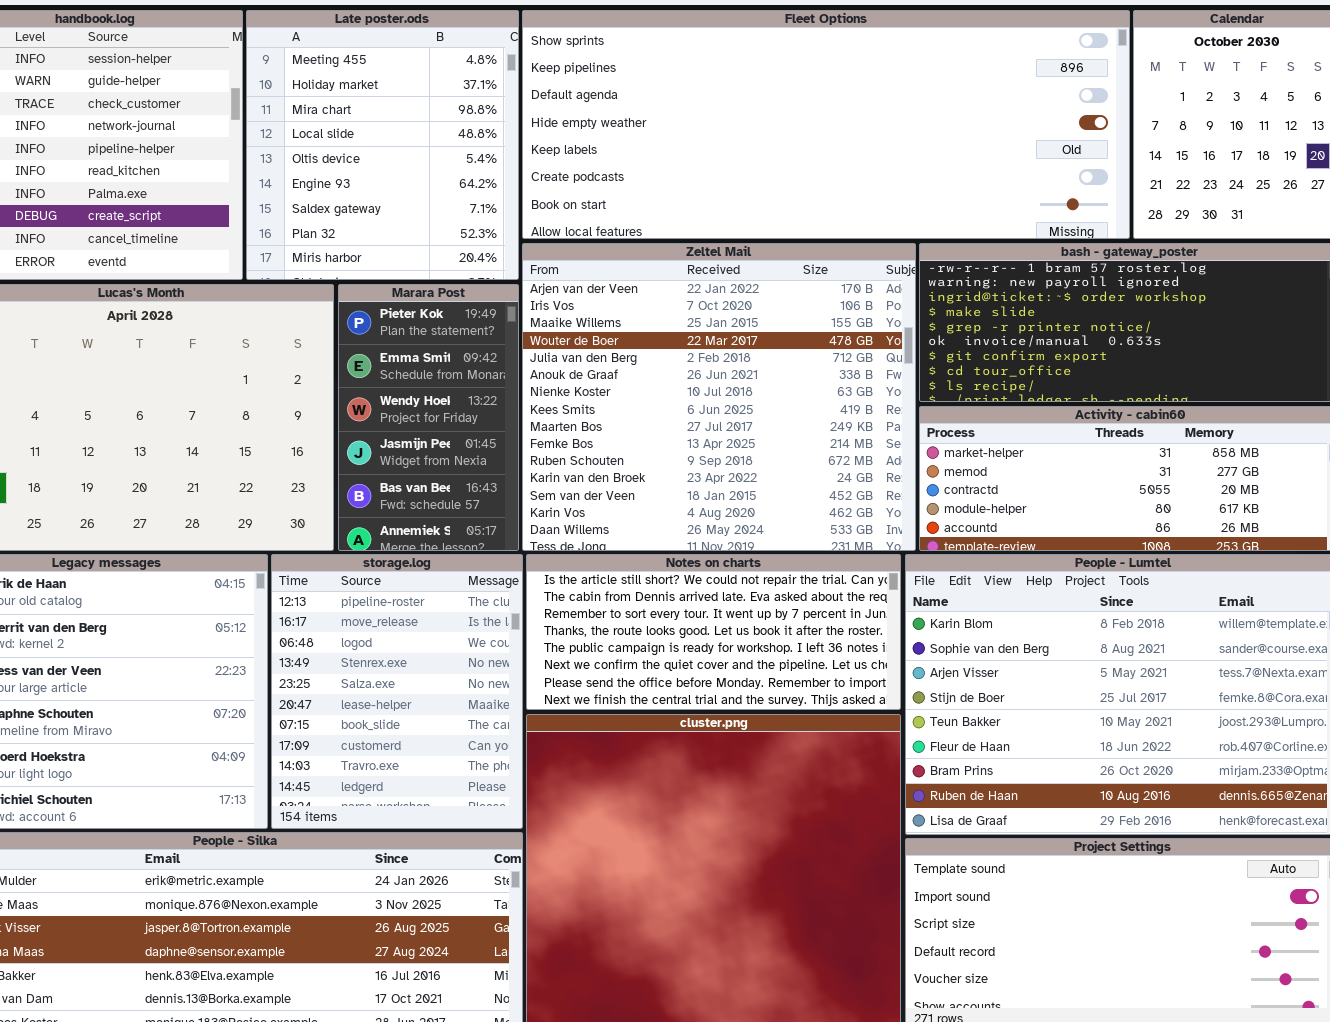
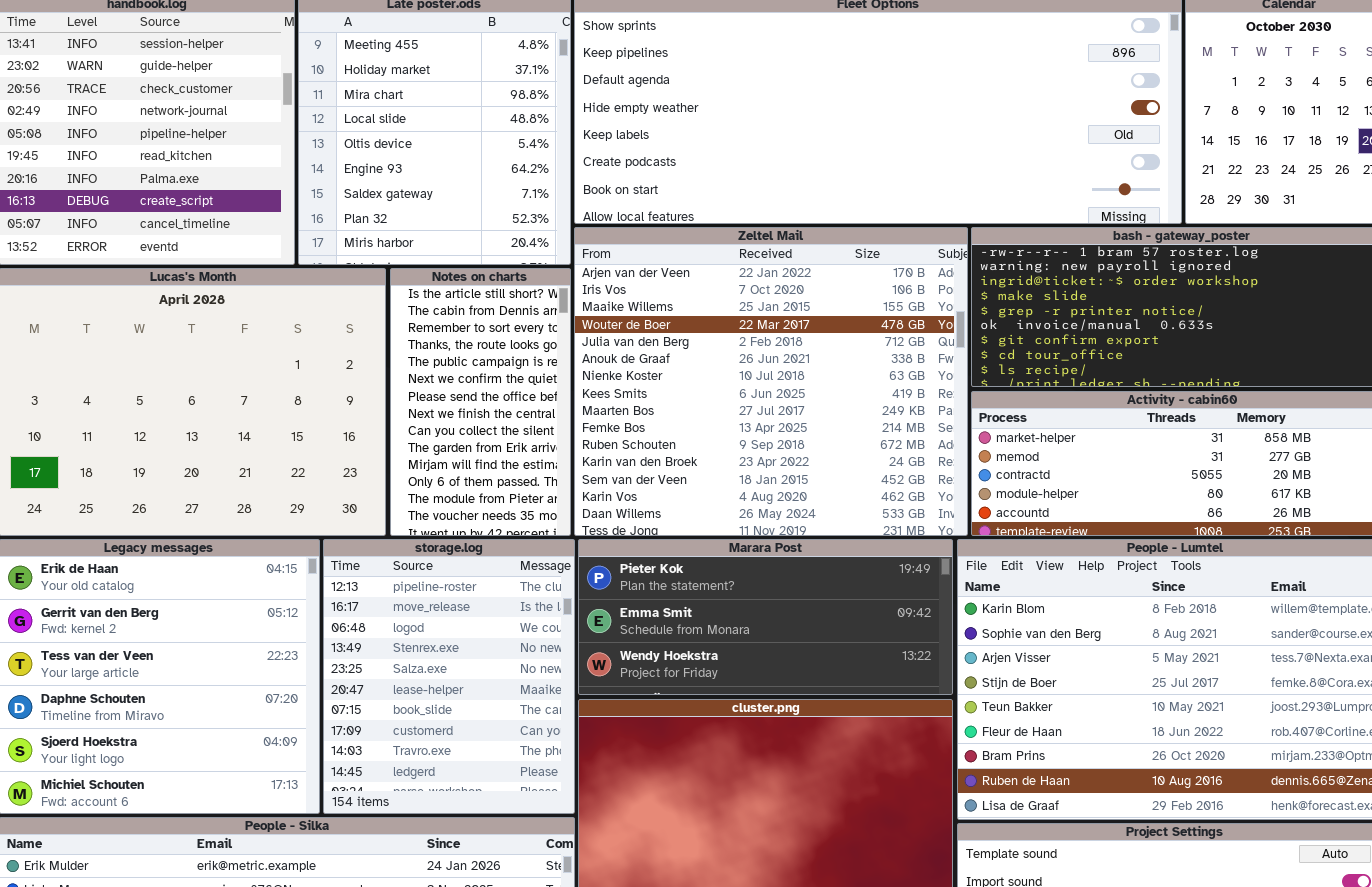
Marara Post: [338,284,519,551] -> [578,539,953,695], moved, resized
Notes on charts: [526,554,901,710] -> [390,268,571,536], moved, resized

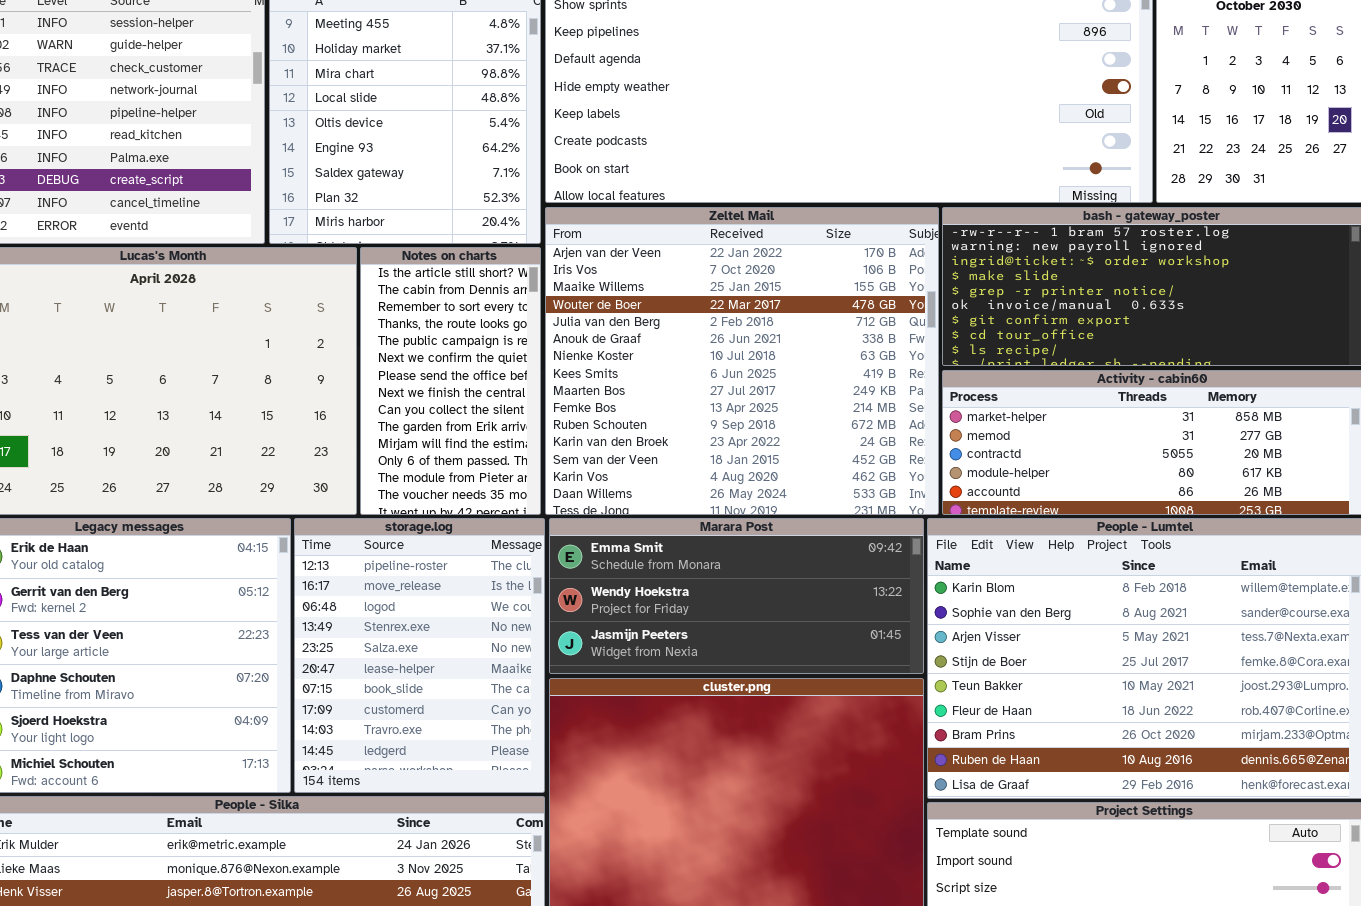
Marara Post: [578,539,953,695] -> [549,518,924,674], scrolled down 1 row

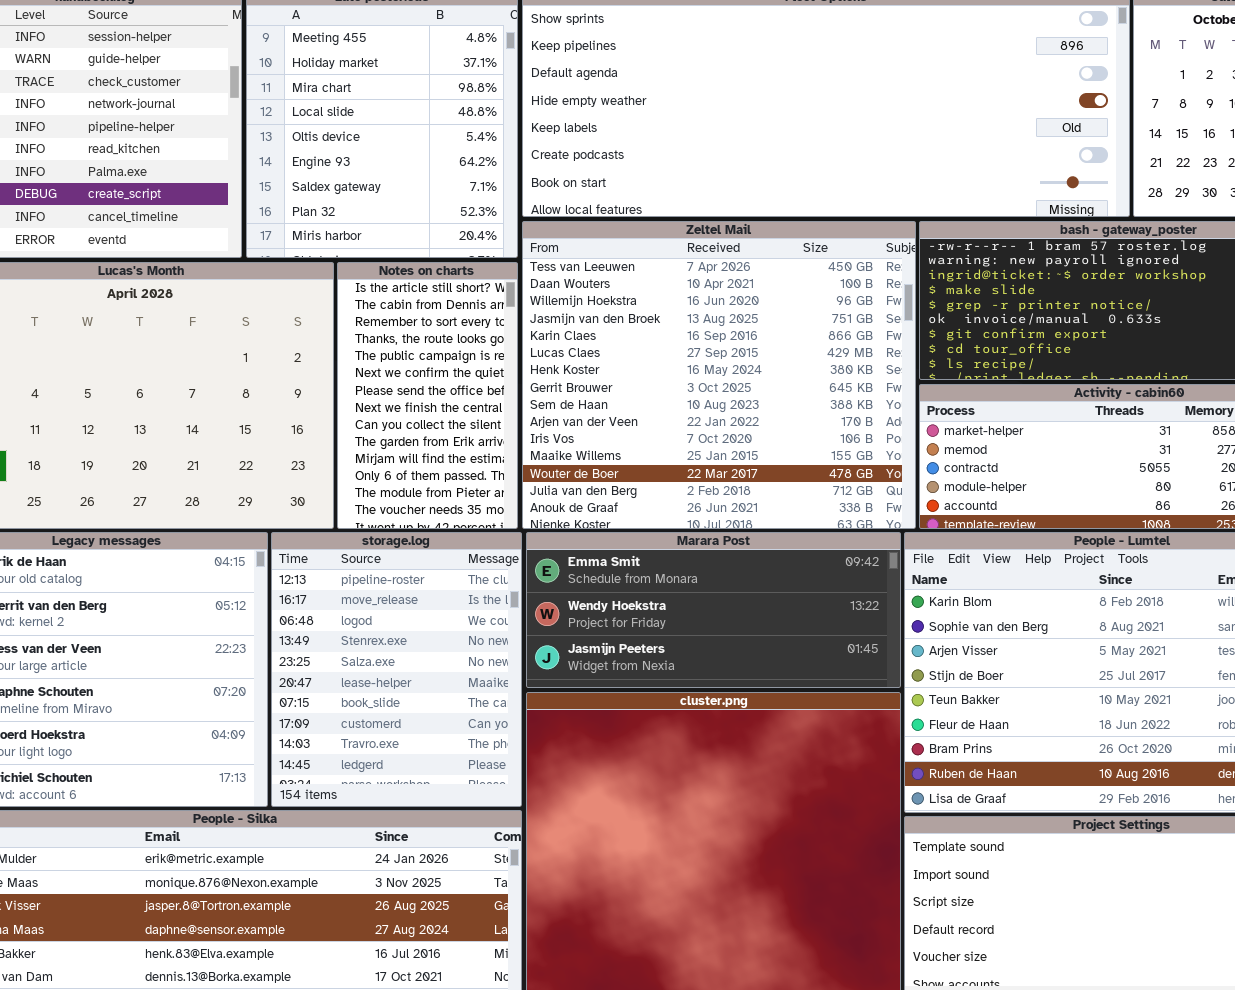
Zeltel Mail: [545,207,939,515] -> [522,221,916,529], scrolled up 9 rows

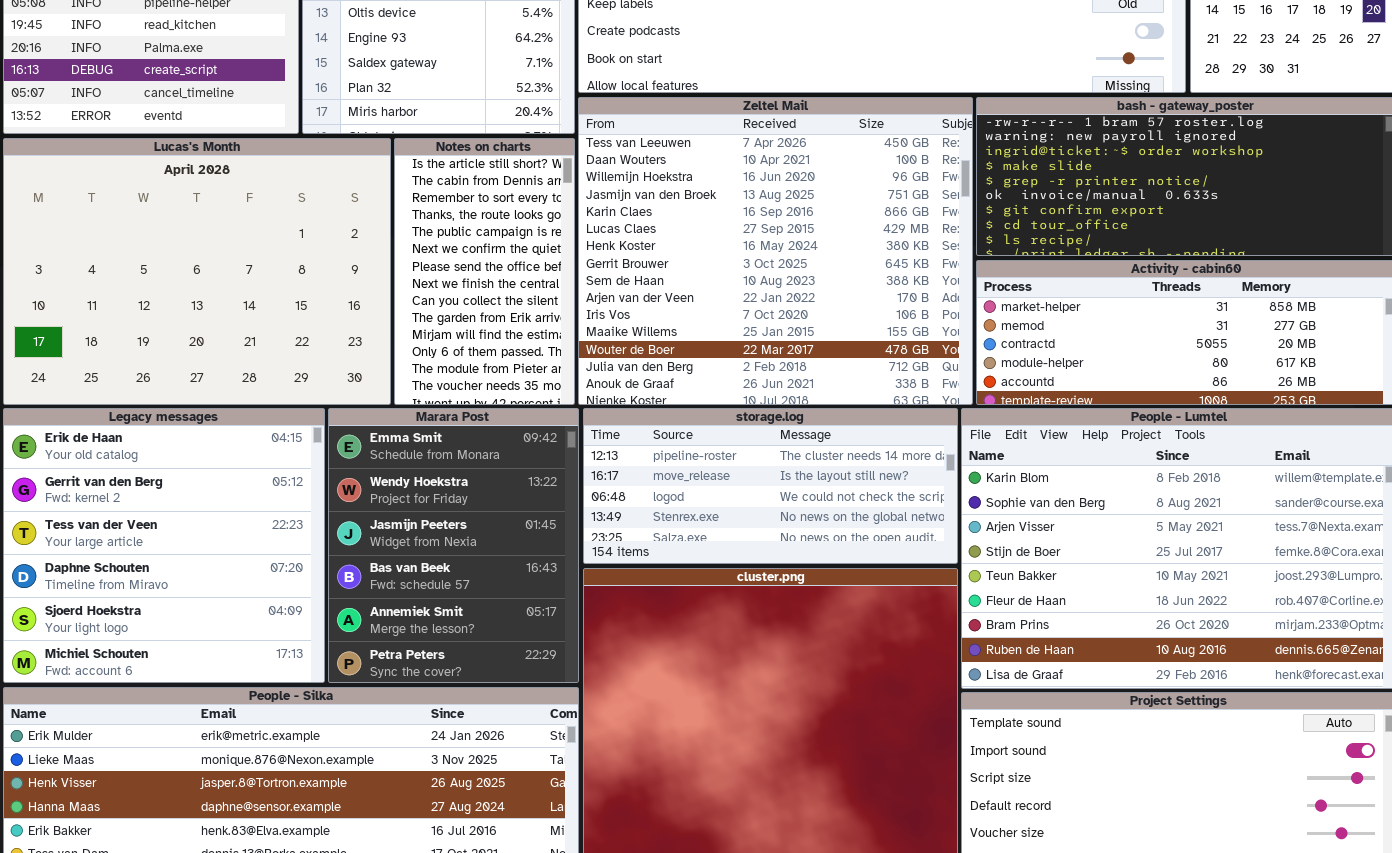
storage.log: [271,532,522,807] -> [583,408,958,564], moved, resized
Marara Post: [526,532,901,688] -> [328,408,579,683], moved, resized

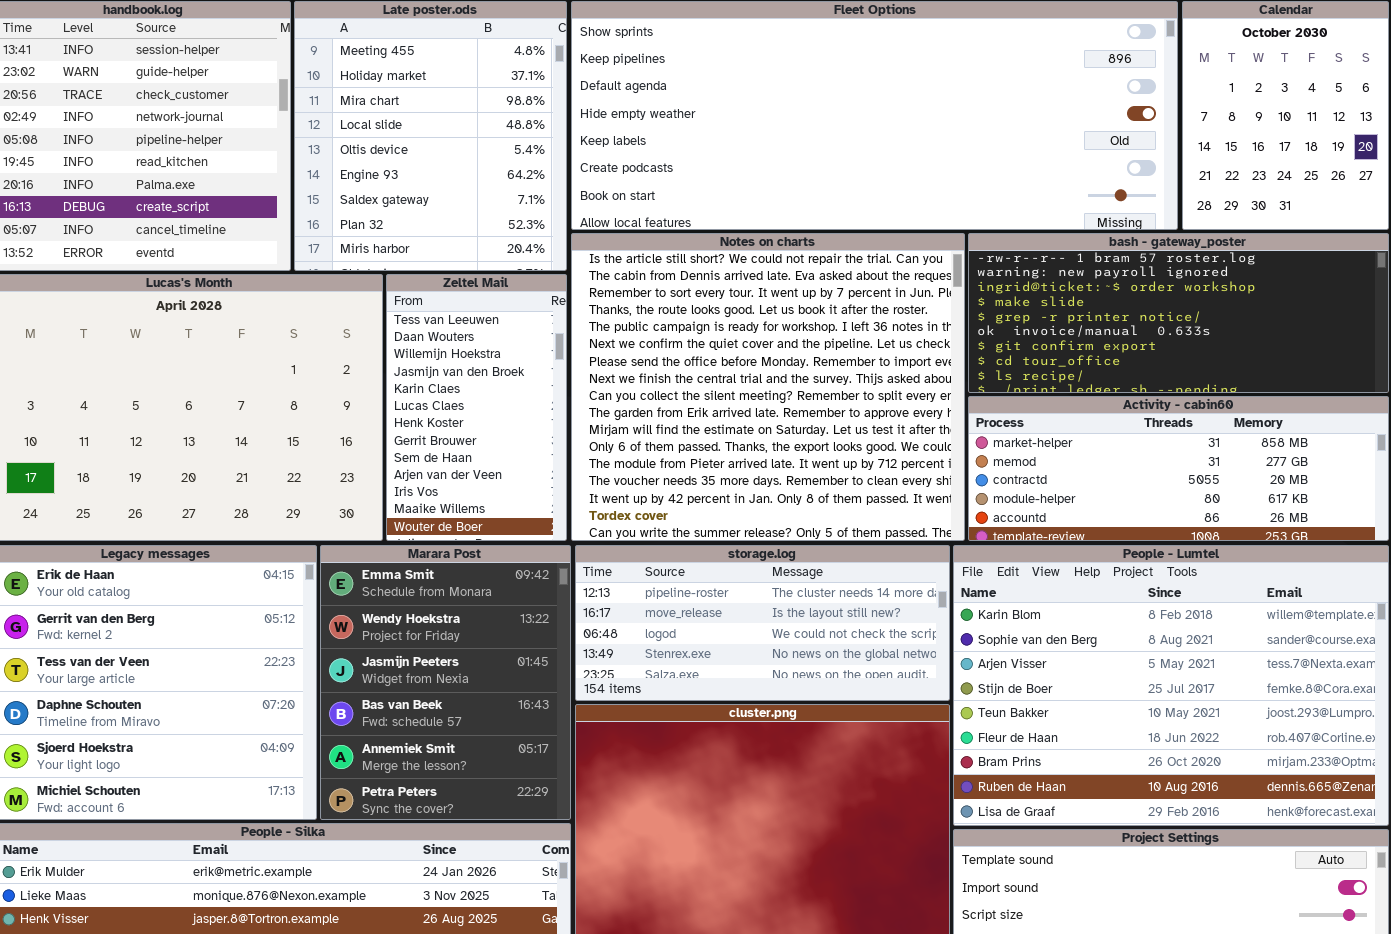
Zeltel Mail: [578,97,973,405] -> [386,274,567,541], moved, resized
Notes on charts: [394,138,575,405] -> [571,233,965,541], moved, resized

